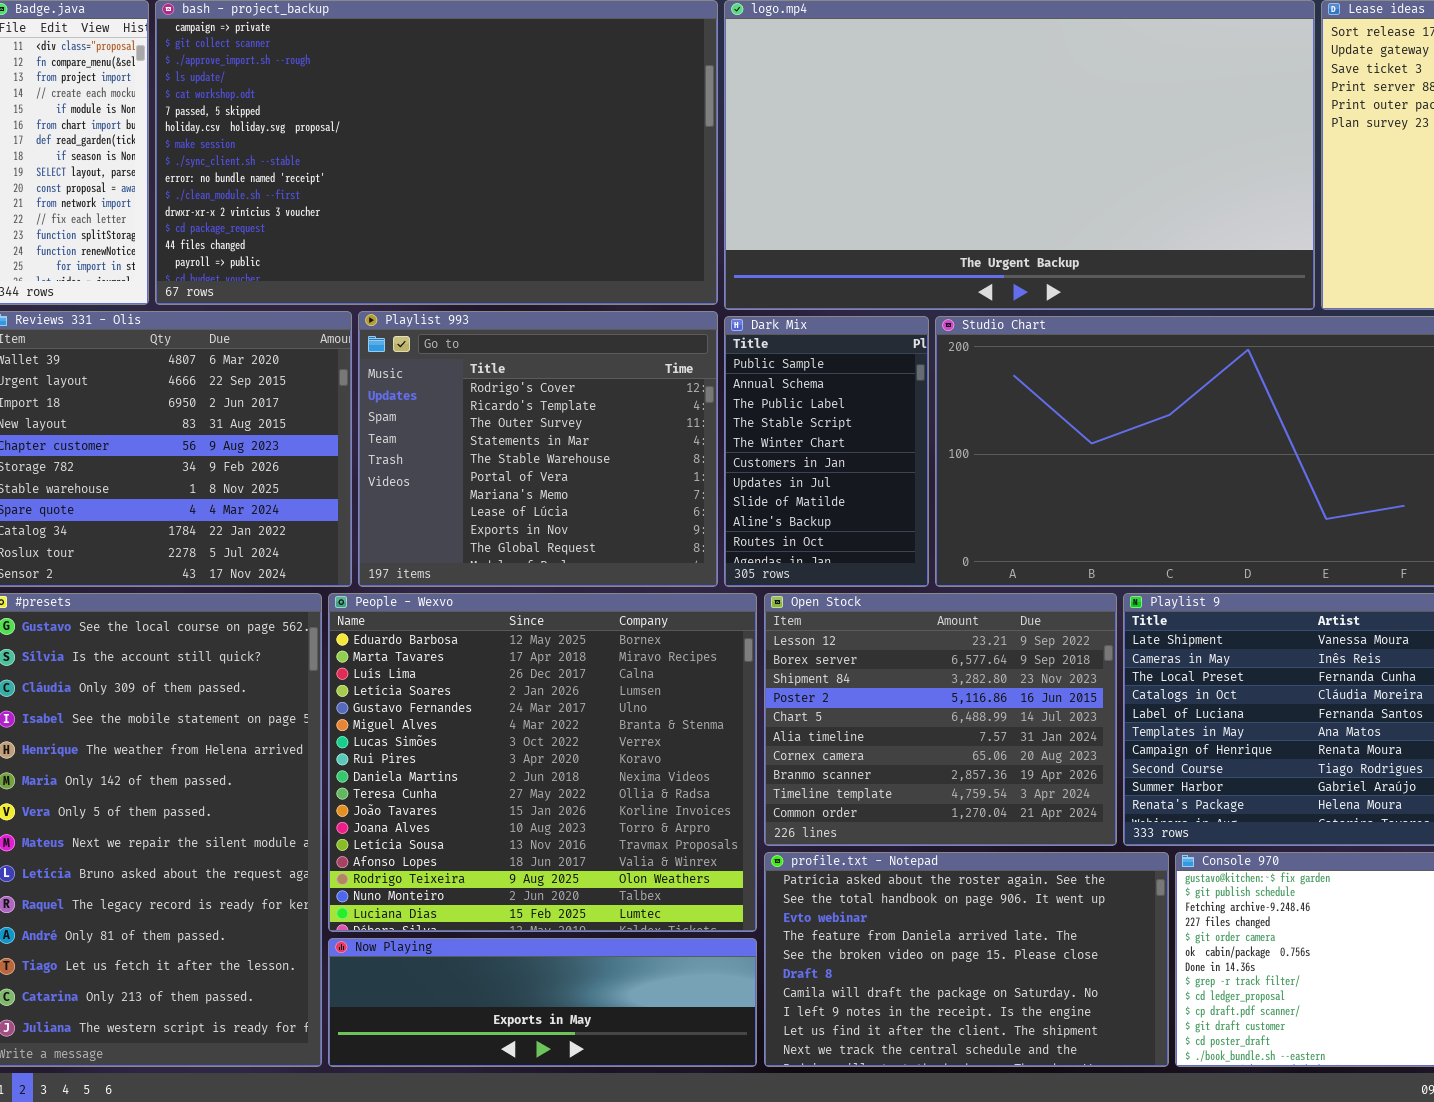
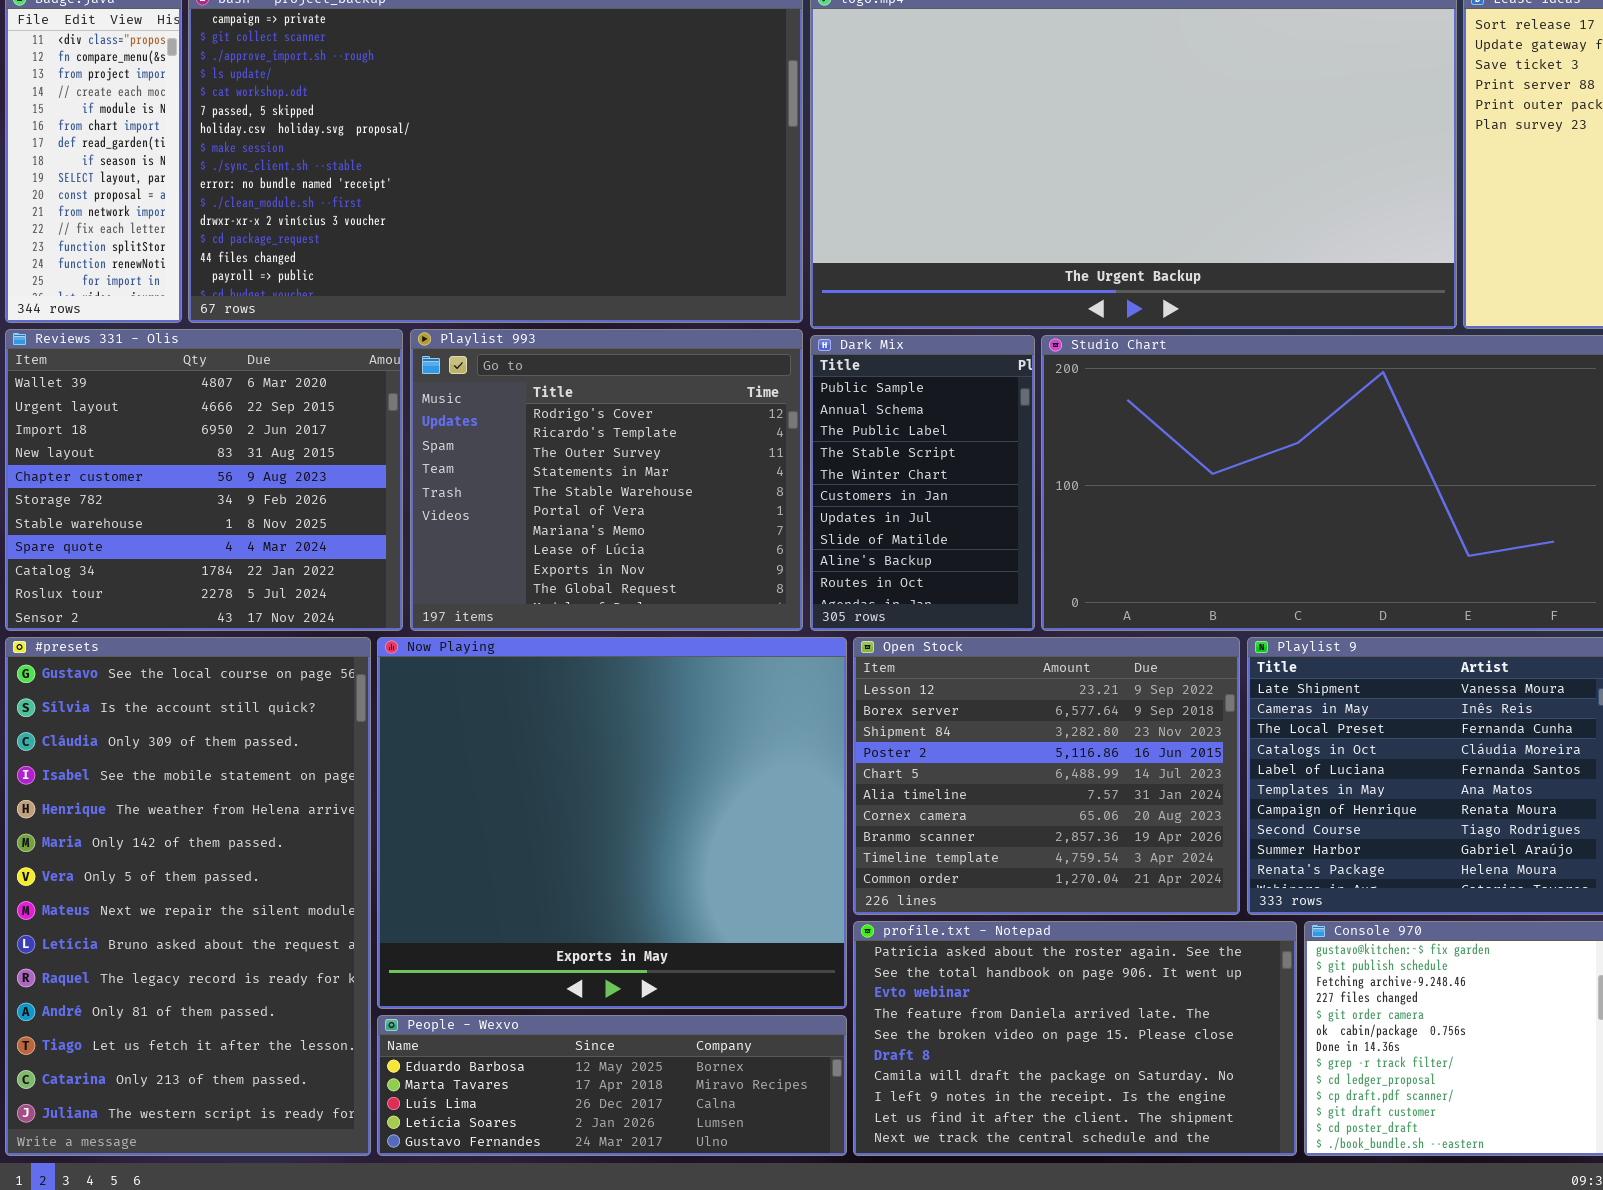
People - Wexvo: [328,593,757,932] -> [377,1015,847,1156], moved, resized
Now Playing: [328,938,757,1067] -> [377,637,847,1009], moved, resized

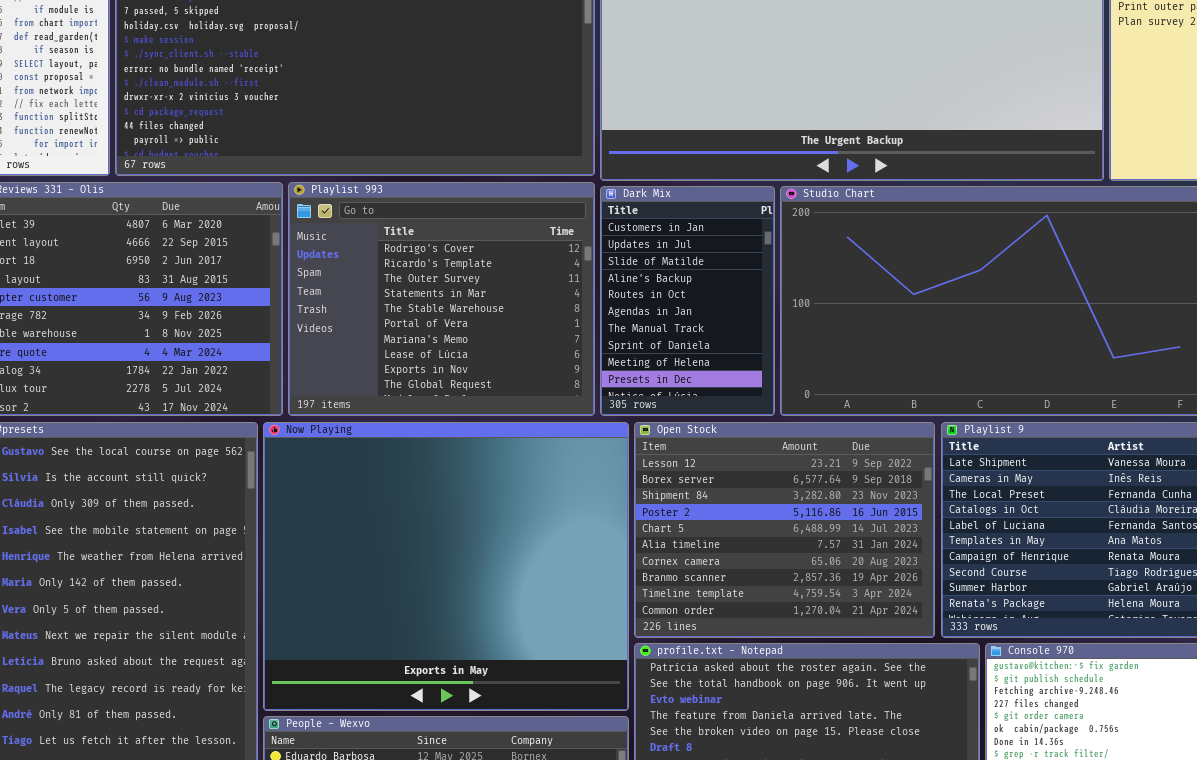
Dark Mix: [810,335,1035,631] -> [600,186,775,416], scrolled down 5 rows

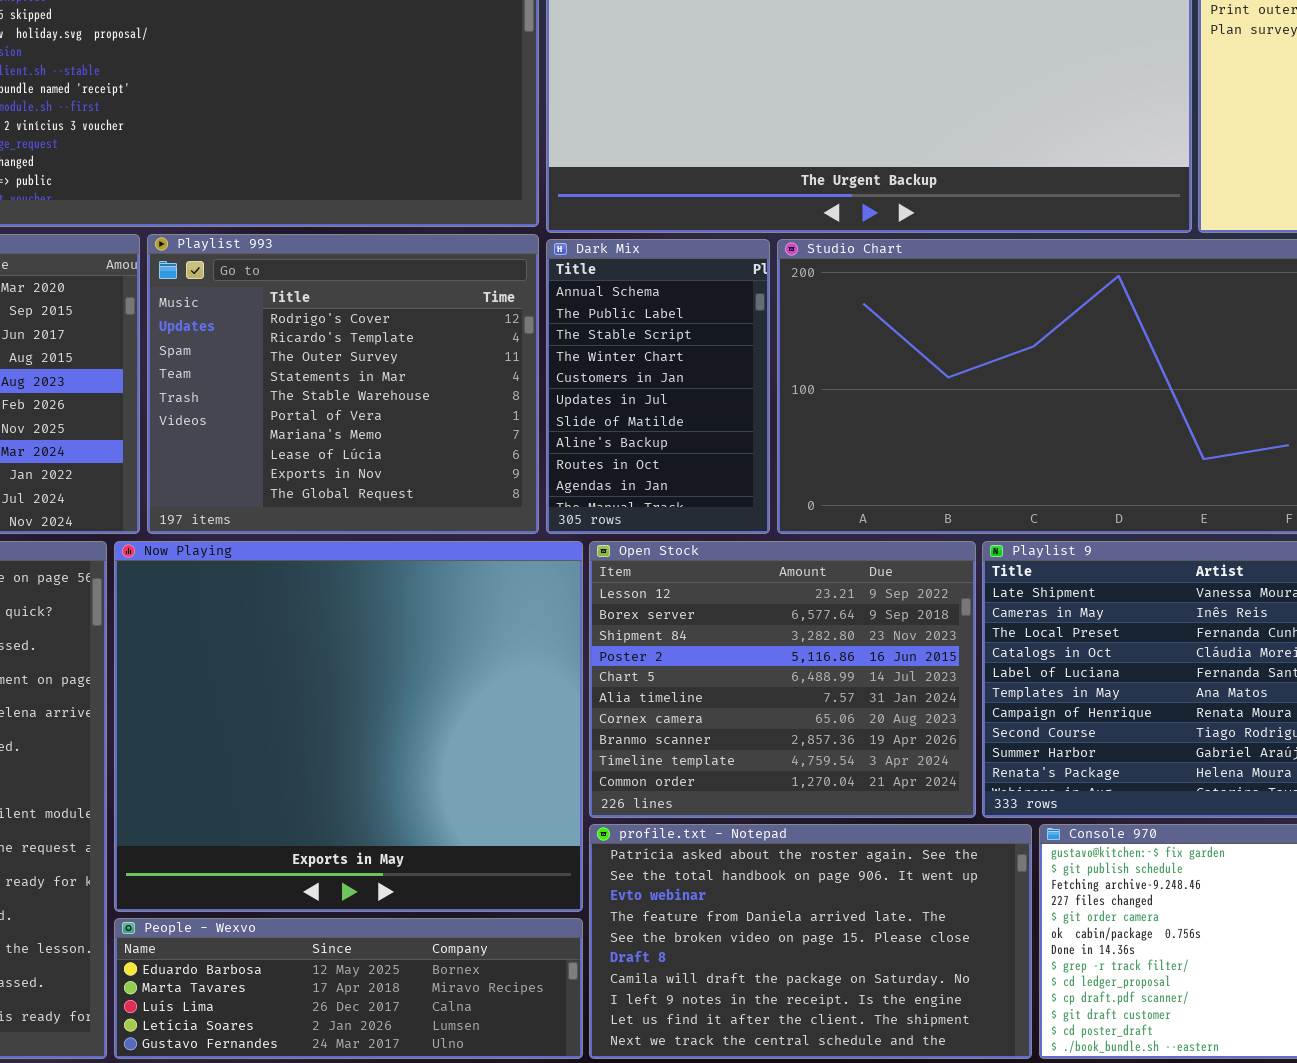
Dark Mix: [600,186,775,416] -> [546,239,770,534], scrolled up 4 rows

